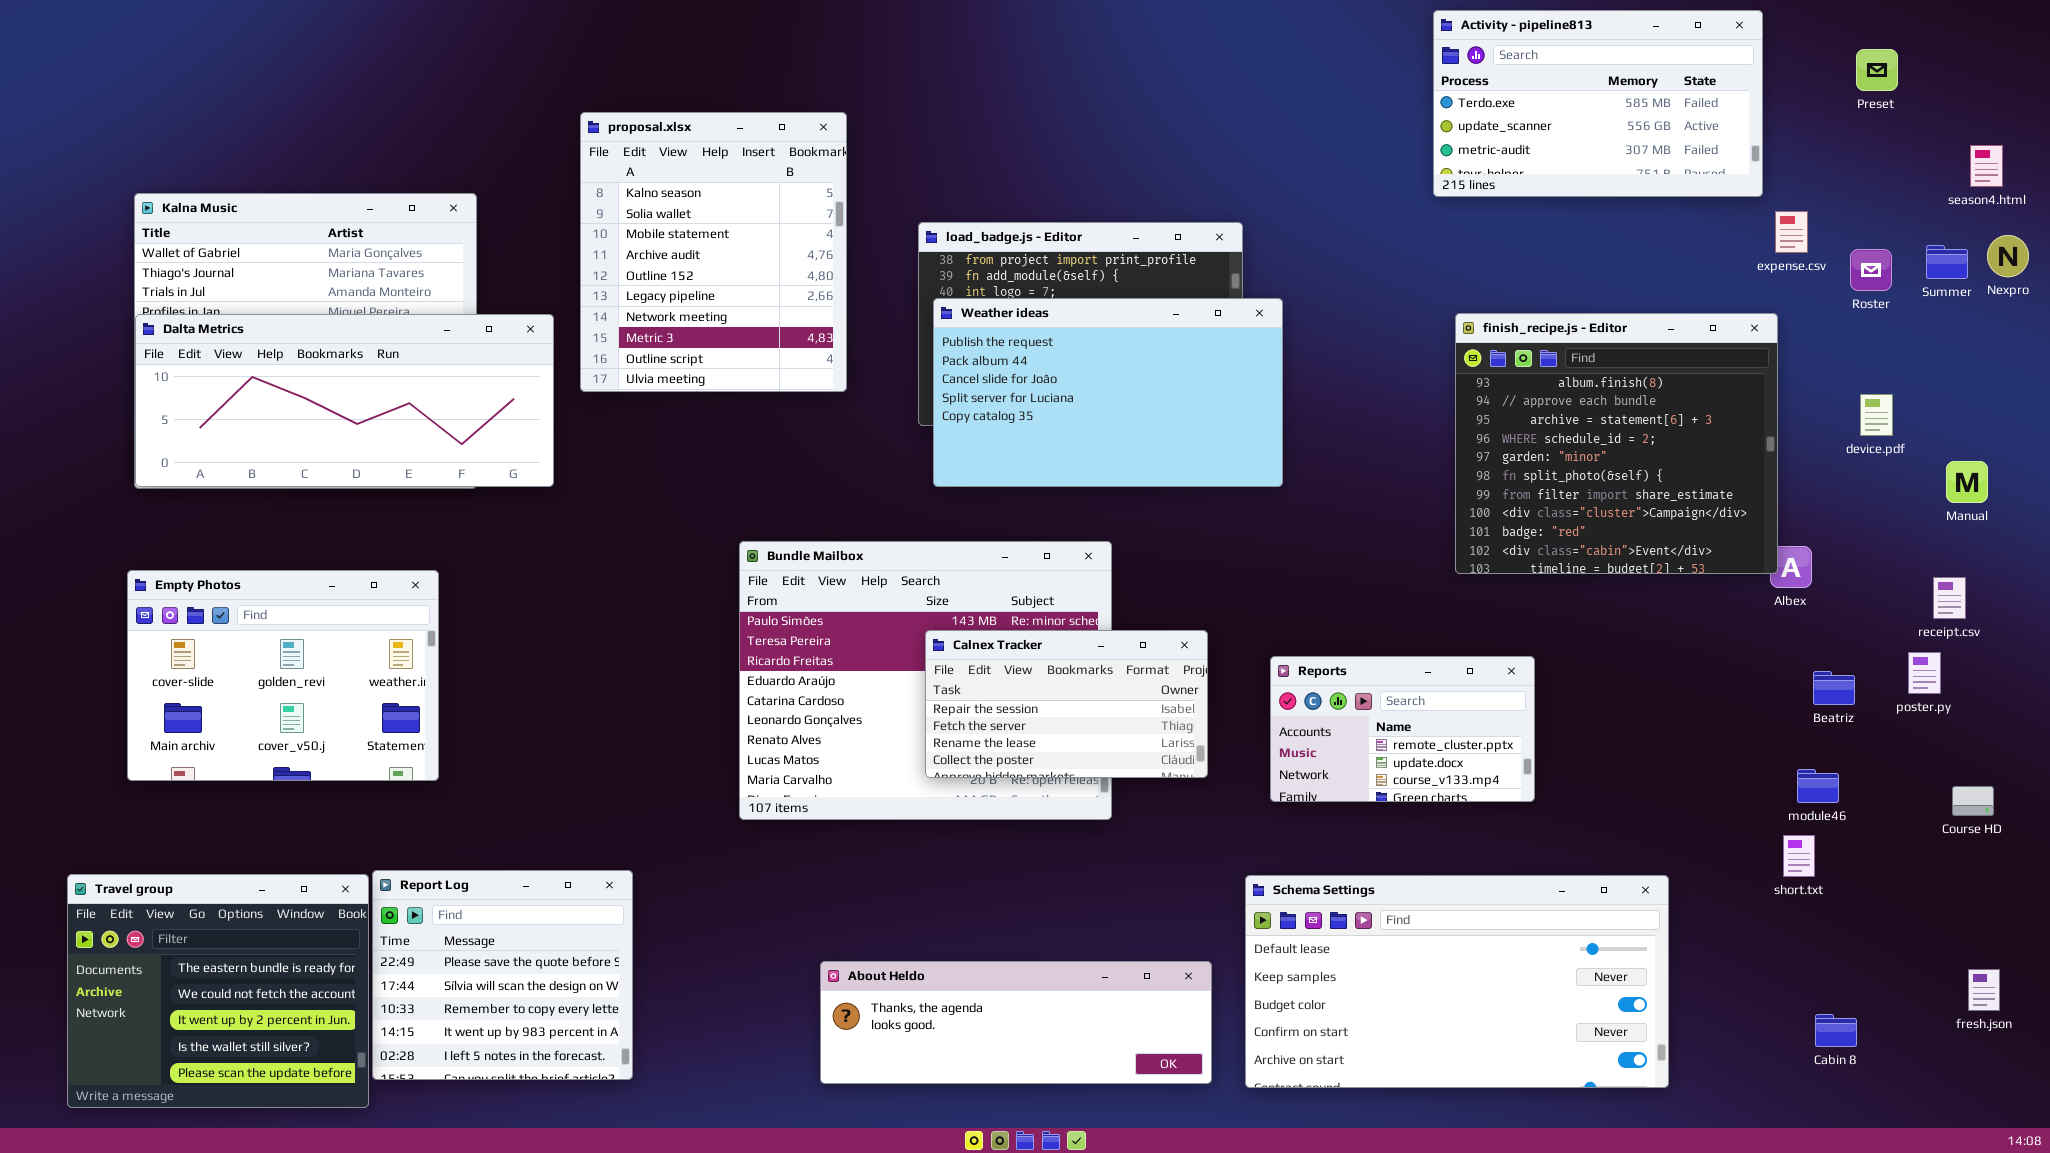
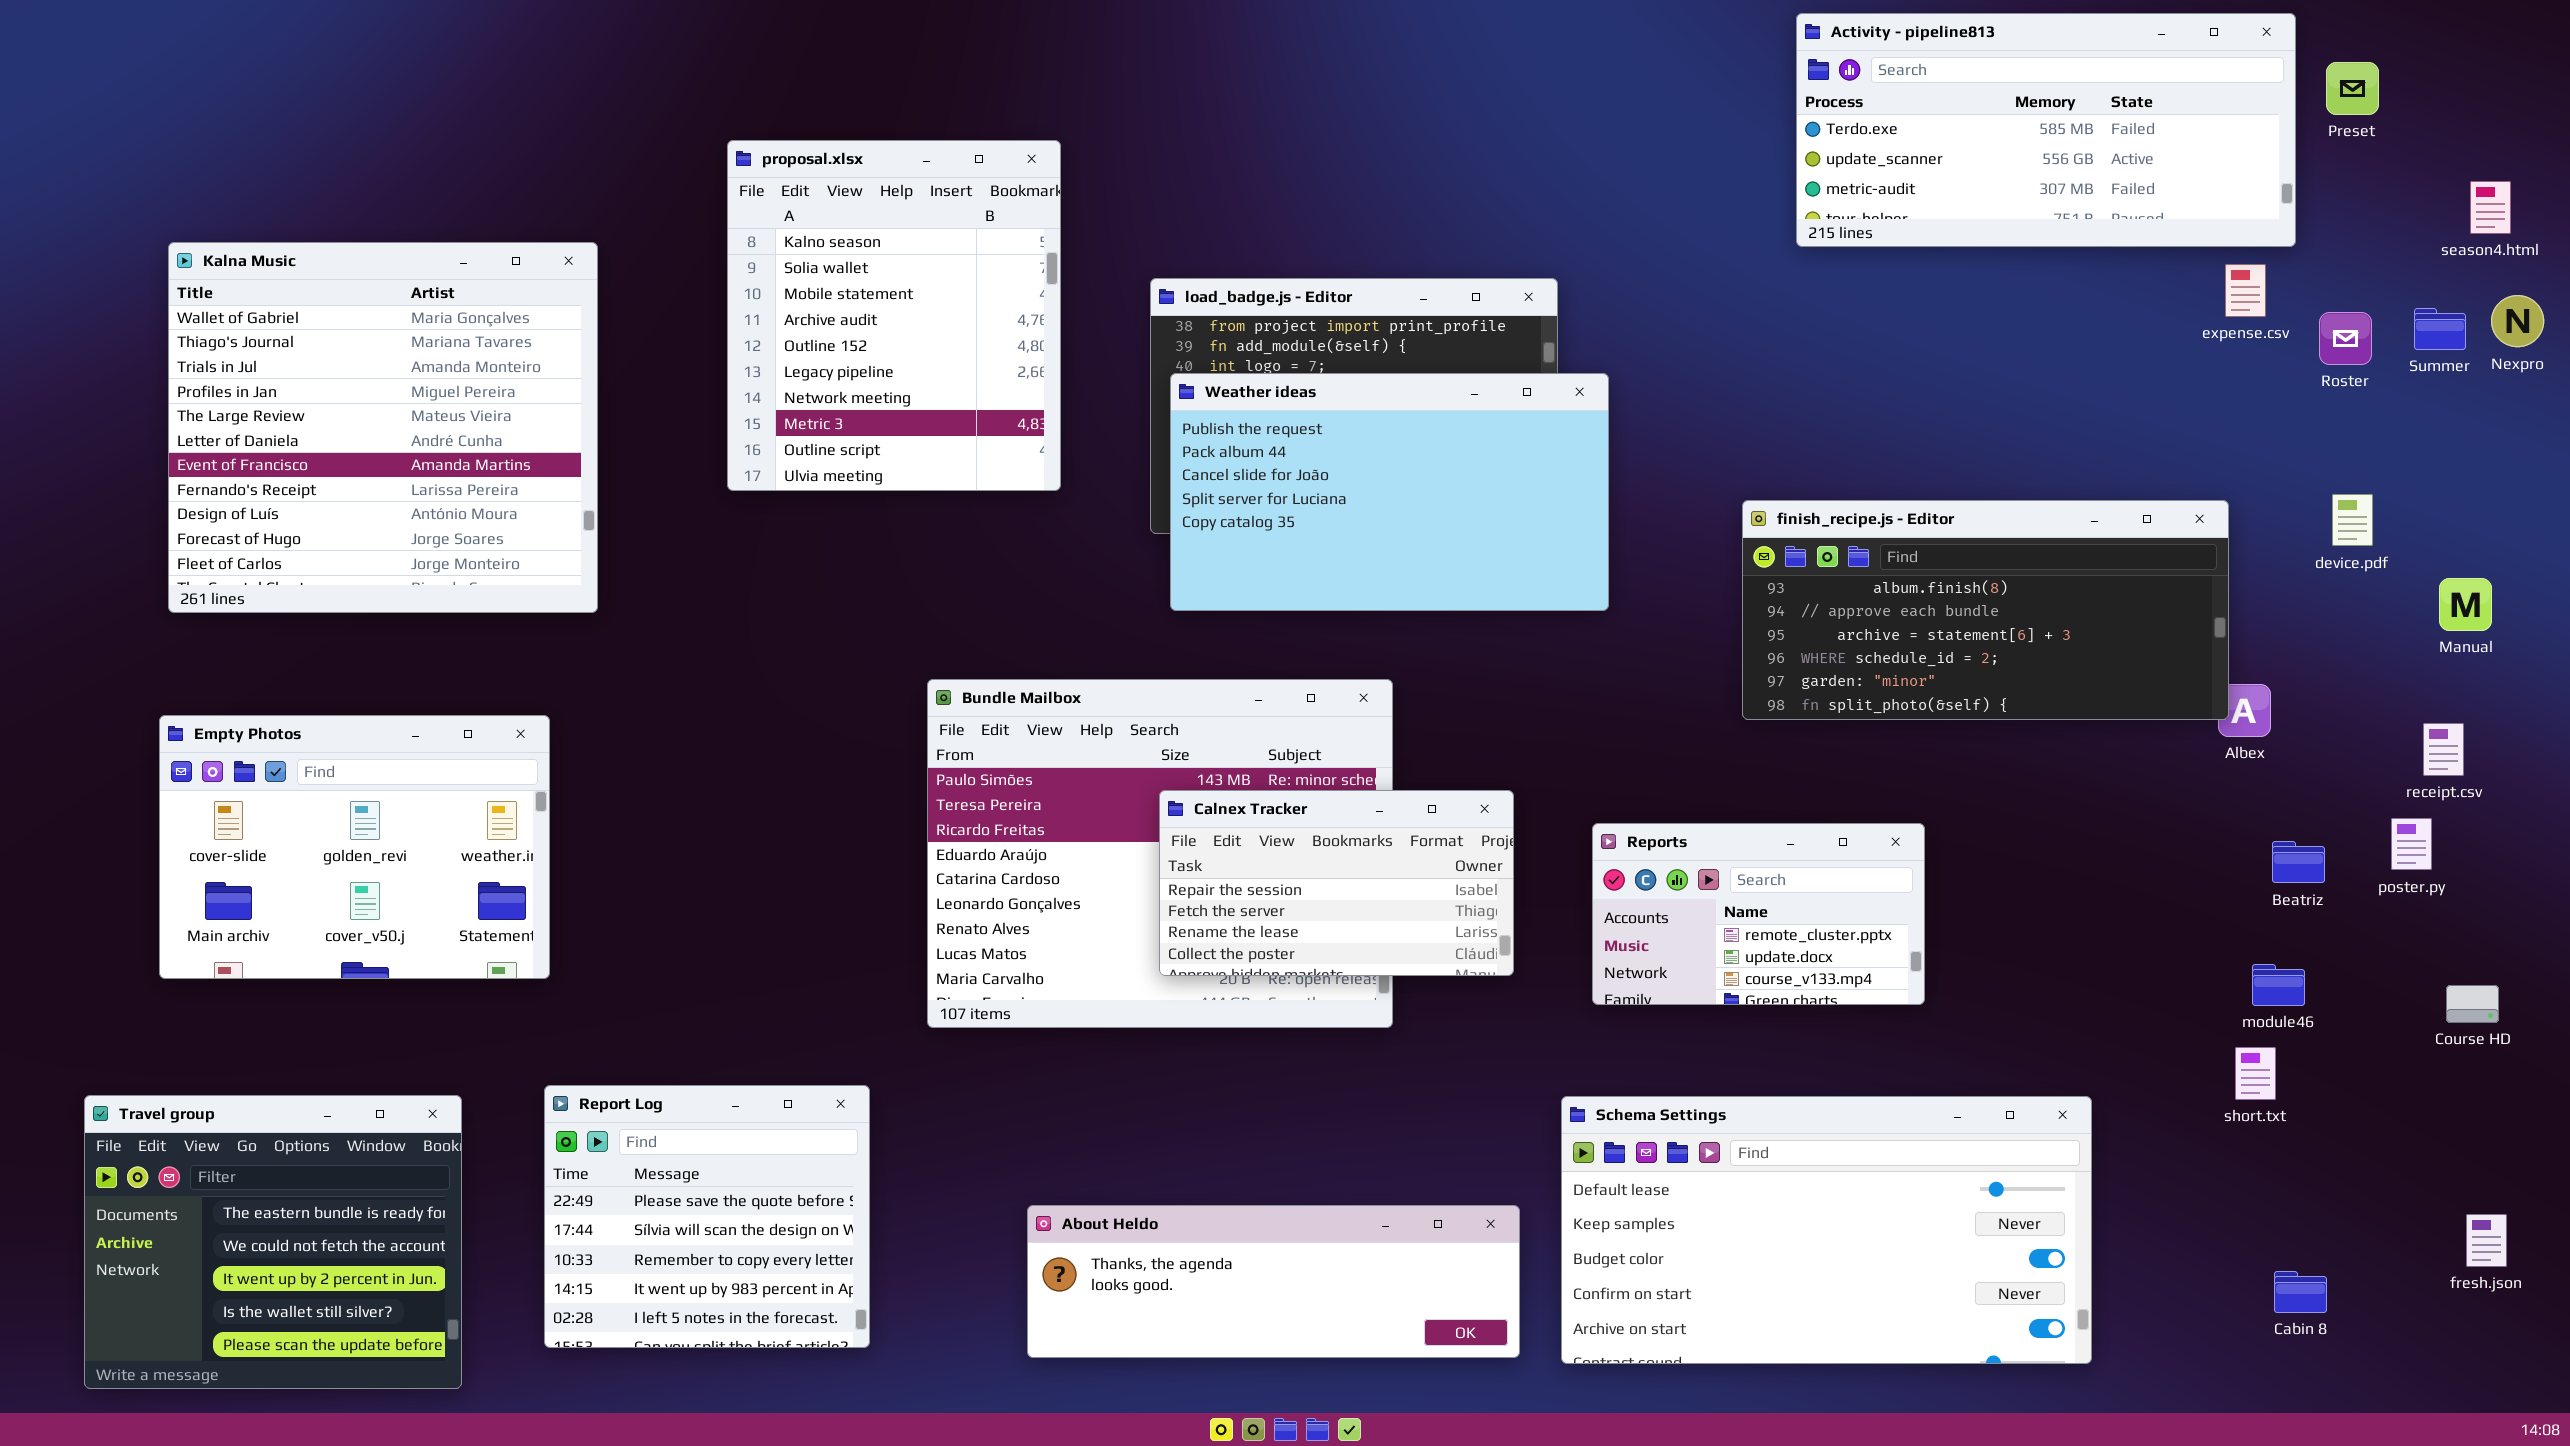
Activity - pipeline813: [1433,10,1763,197] -> [1796,13,2296,247], resized
finish_recipe.js - Editor: [1455,313,1778,574] -> [1742,500,2229,720], resized
Dalta Metrics: [135,314,554,487] -> none, closed
Report Log: [372,870,633,1080] -> [544,1085,870,1348], moved

